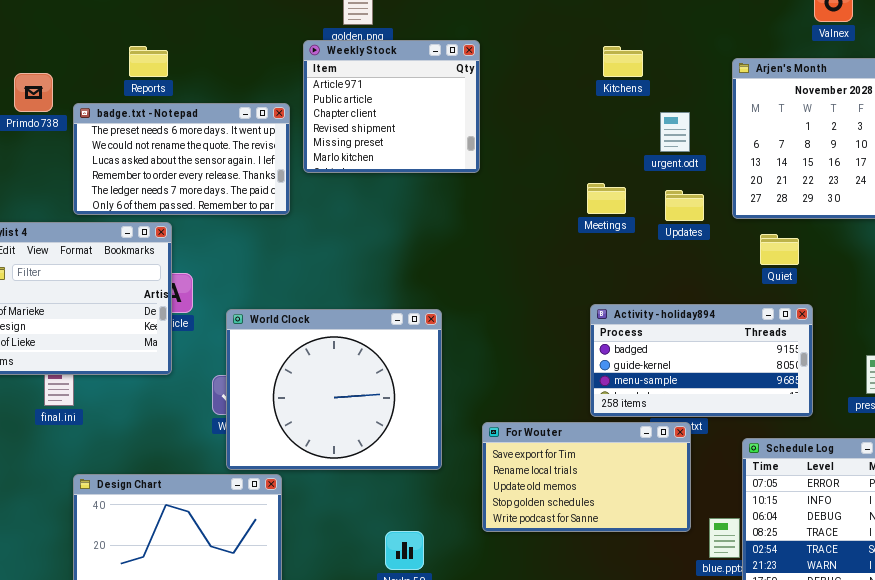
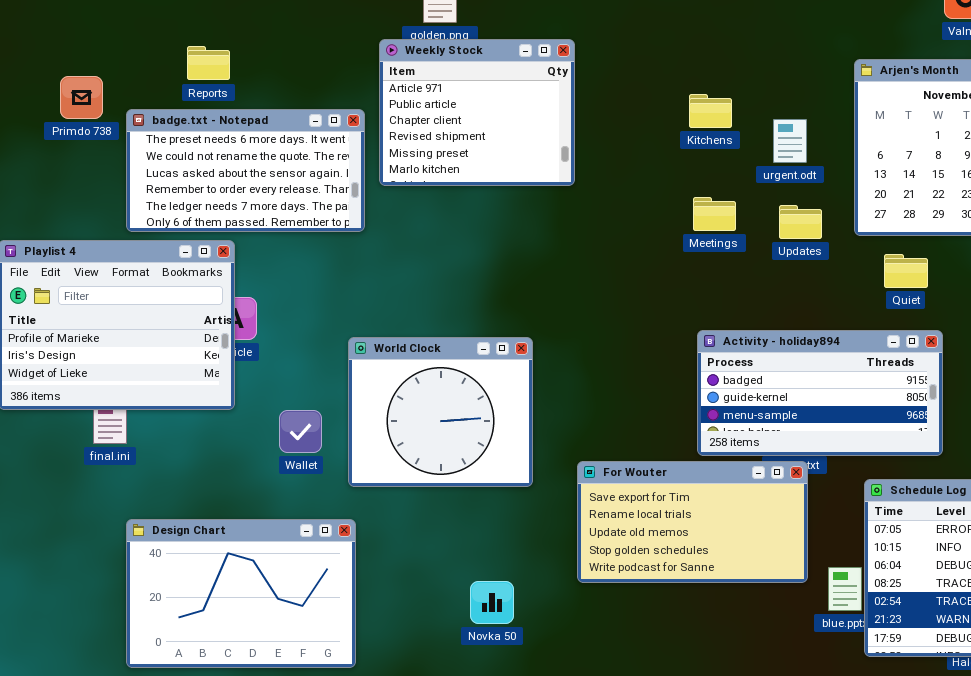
Kitchens: [603,46,643,77] -> [689,94,732,128], moved
World Clock: [226,309,442,470] -> [348,337,533,487], resized

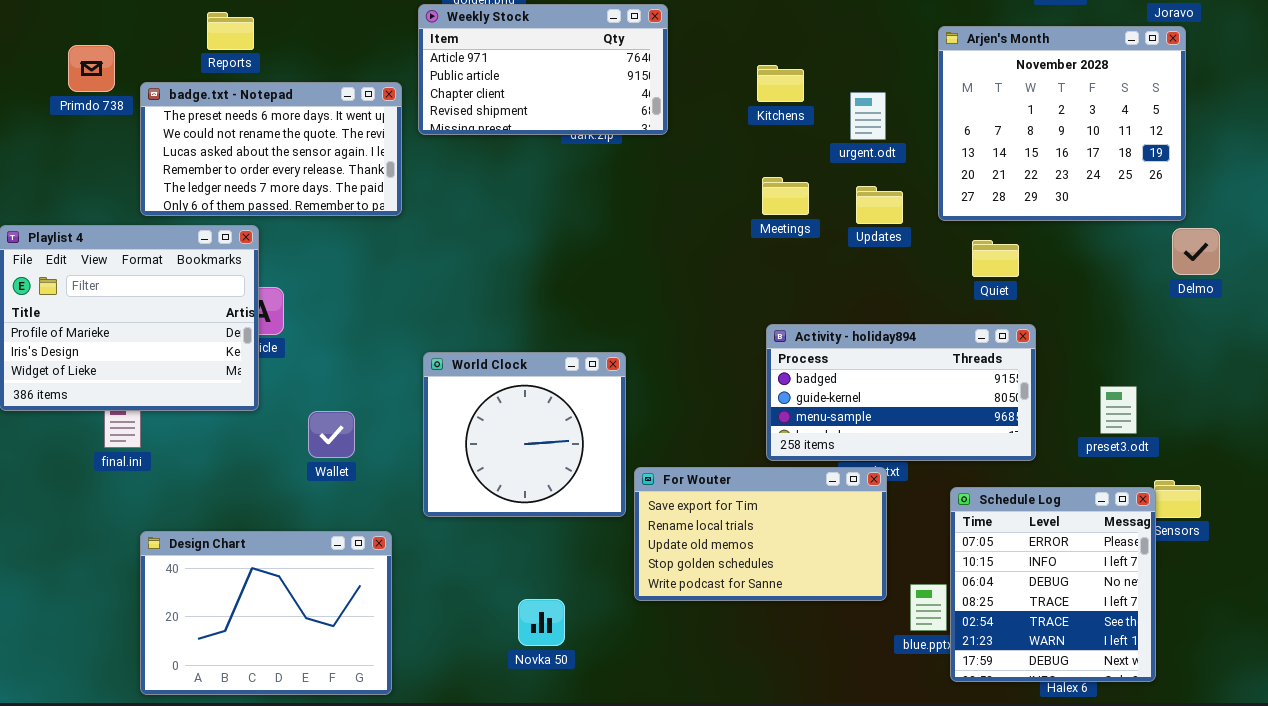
Weekly Stock: [379,39,575,186] -> [418,4,668,135], resized
World Clock: [348,337,533,487] -> [423,352,626,517], moved

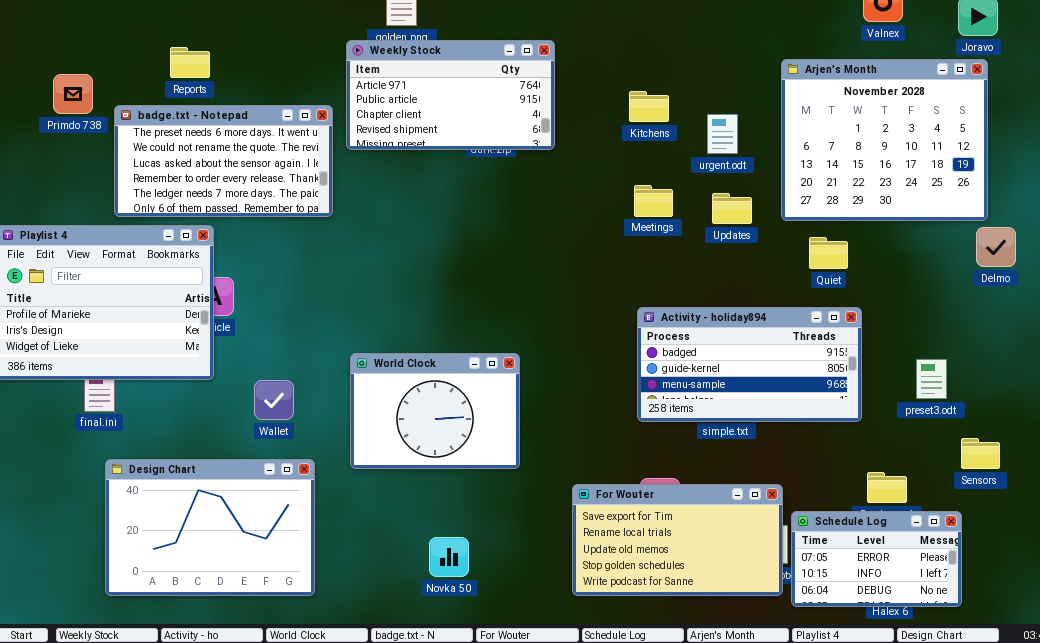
World Clock: [423,352,626,517] -> [350,353,520,469], resized
For Wouter: [634,467,887,601] -> [572,484,783,596], moved
Schedule Log: [950,487,1156,682] -> [791,511,962,607], resized
Design Chart: [140,531,392,695] -> [105,459,315,596], moved

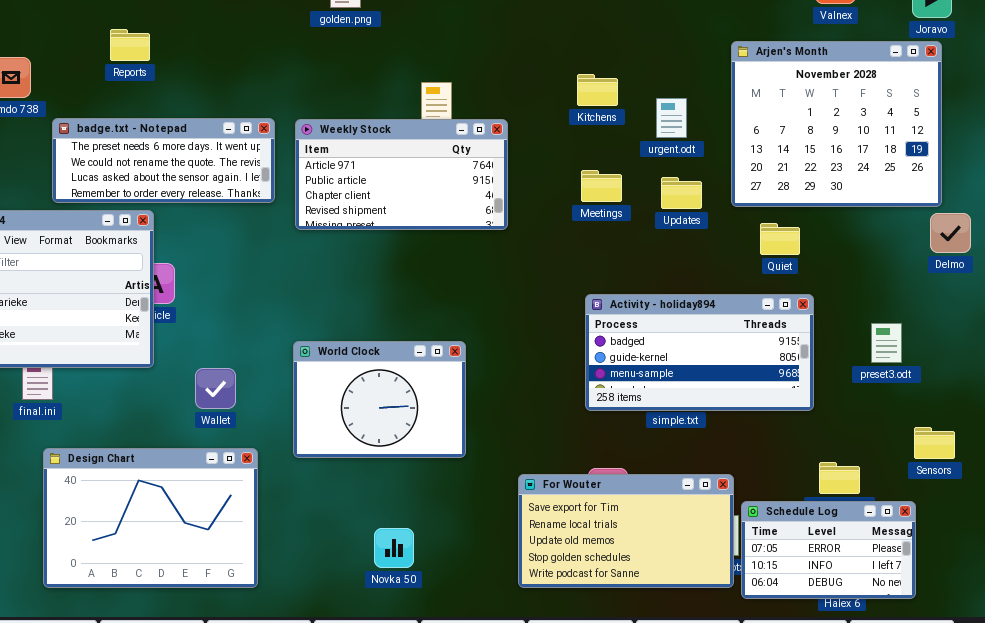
Weekly Stock: [346,40,555,150] -> [295,119,508,230], moved
badge.txt - Notepad: [114,105,333,217] -> [52,118,275,203], resized
preset3.odt: [916,359,947,399] -> [871,323,902,363], moved

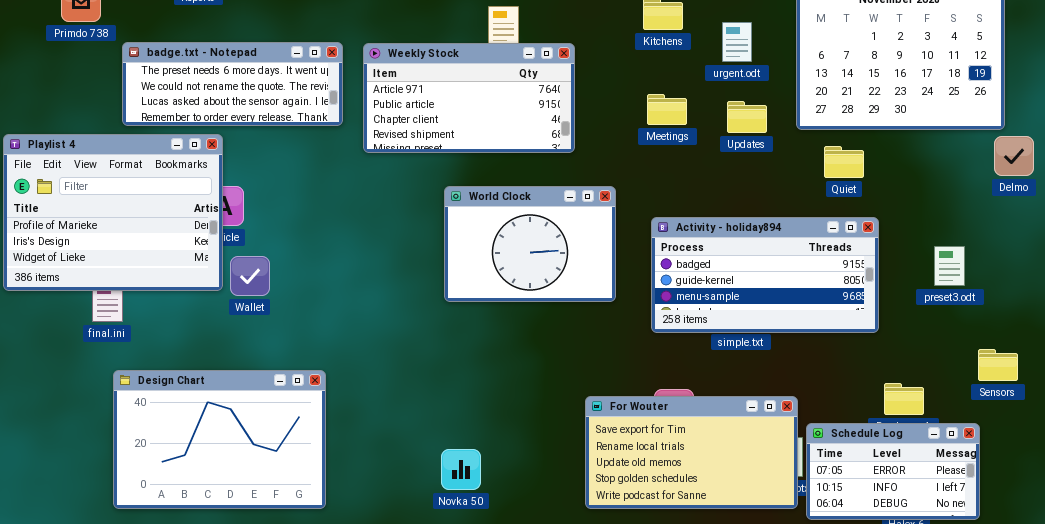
World Clock: [293,341,466,458] -> [444,186,616,302], moved
Wallet: [195,368,236,409] -> [230,256,270,296], moved

